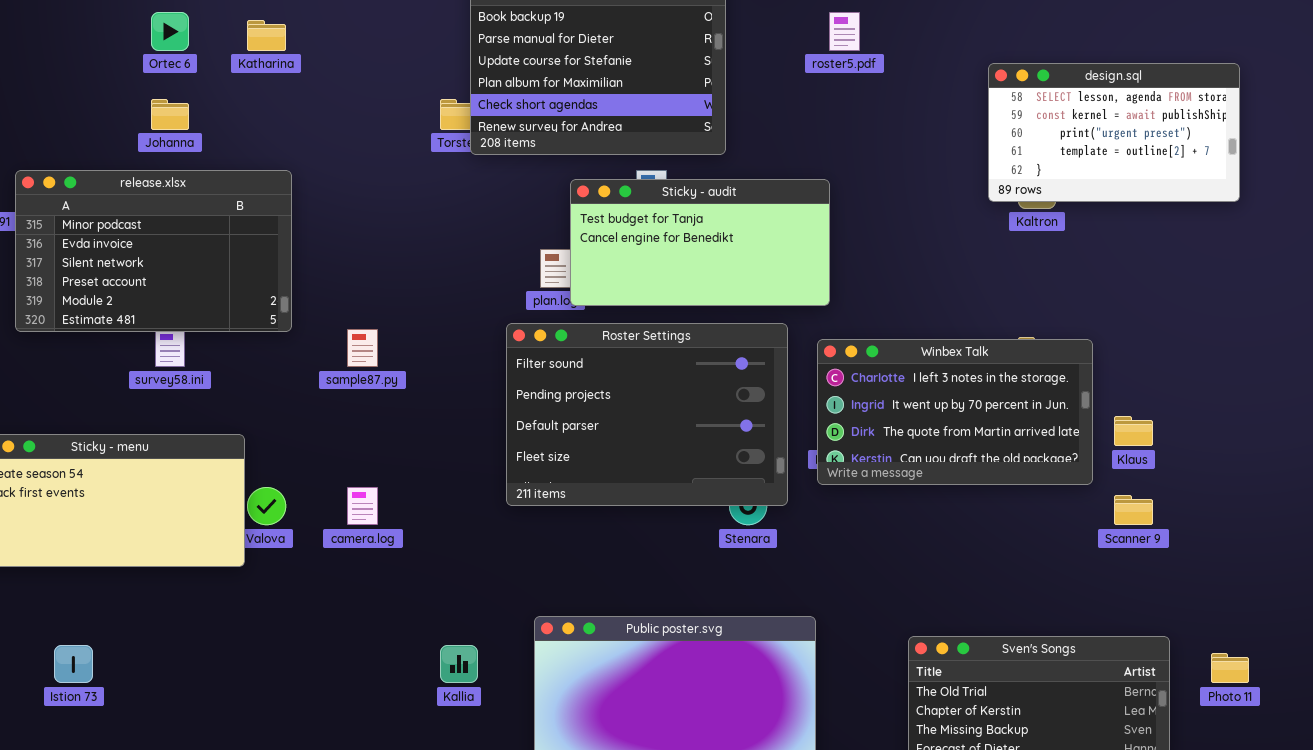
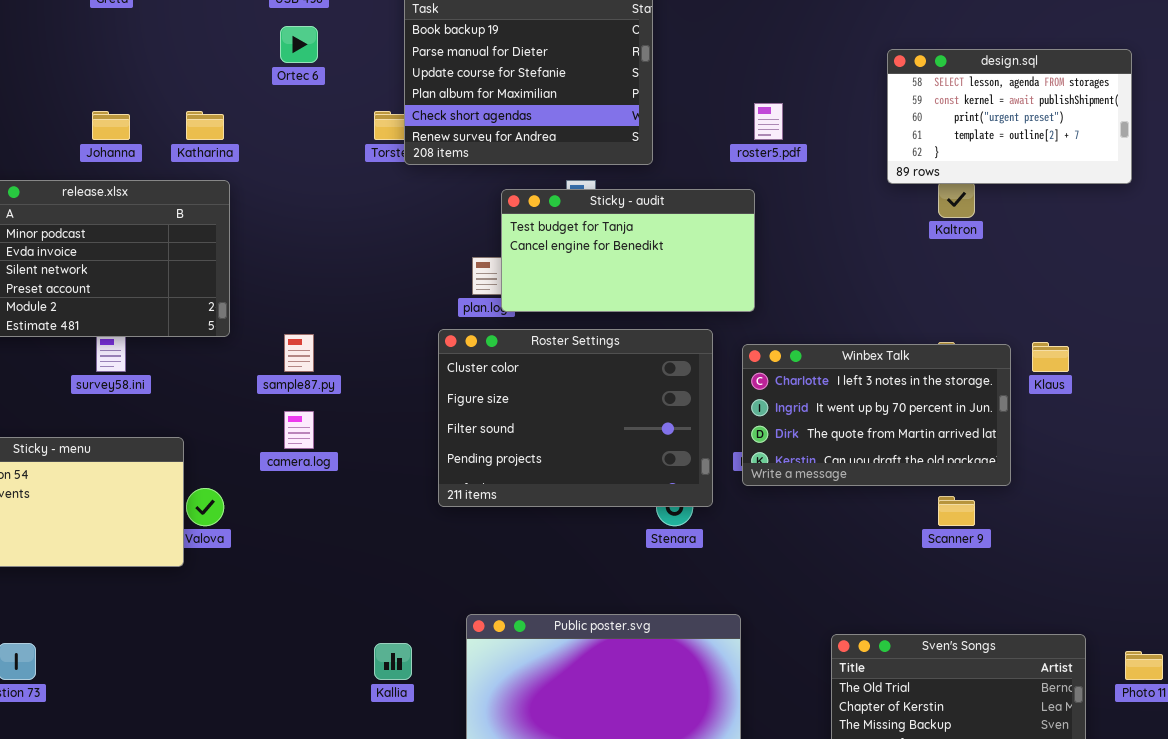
Ortec 6: [151,12,189,51] -> [280,26,318,63], moved
roster5.pdf: [829,12,860,51] -> [754,103,783,140], moved
Katharina: [247,20,286,51] -> [186,111,224,140], moved
design.sql: [988,63,1240,202] -> [887,49,1132,184], moved
Roster Settings: [506,323,788,506] -> [438,329,713,507], scrolled up 2 rows
Klaus: [1114,416,1153,446] -> [1032,342,1069,372], moved
camera.log: [347,487,378,525] -> [284,411,314,449], moved
Scanner 9: [1114,495,1153,525] -> [938,496,975,526], moved

